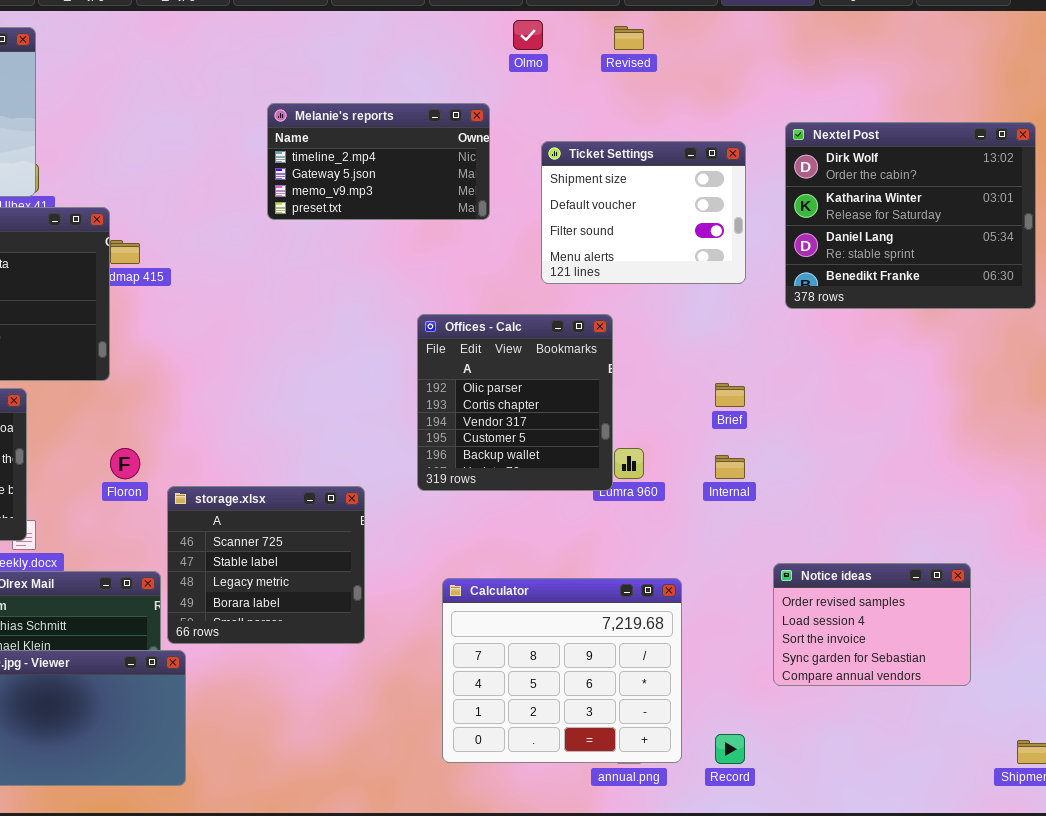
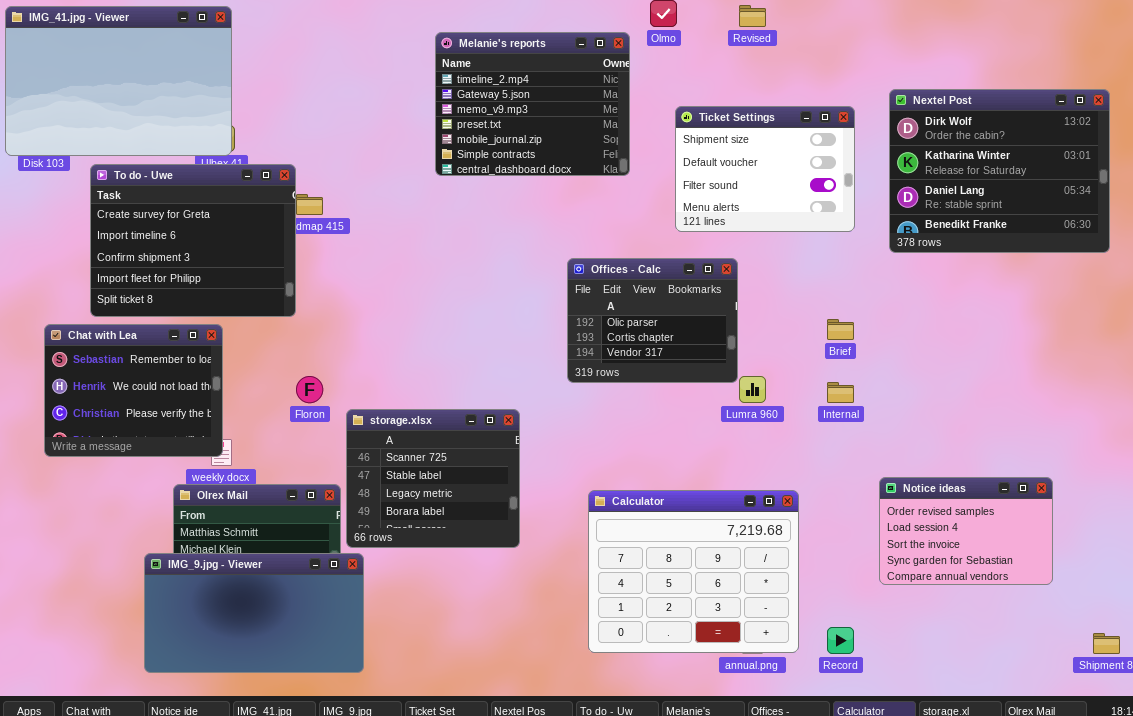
Melanie's reports: [267,103,490,220] -> [435,32,630,176], resized
Offices - Calc: [417,314,613,491] -> [567,258,738,383], resized

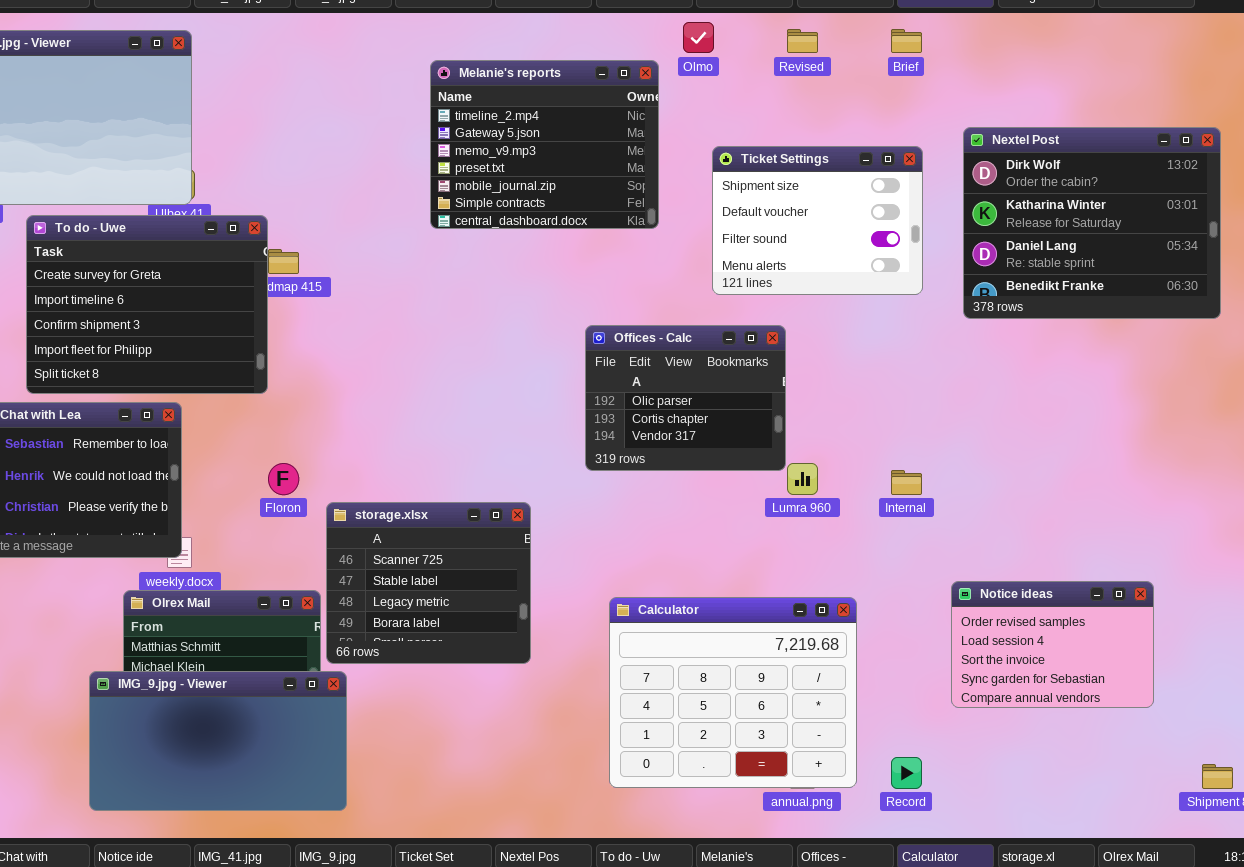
Brief: [827,319,854,340] -> [891,29,922,53], moved

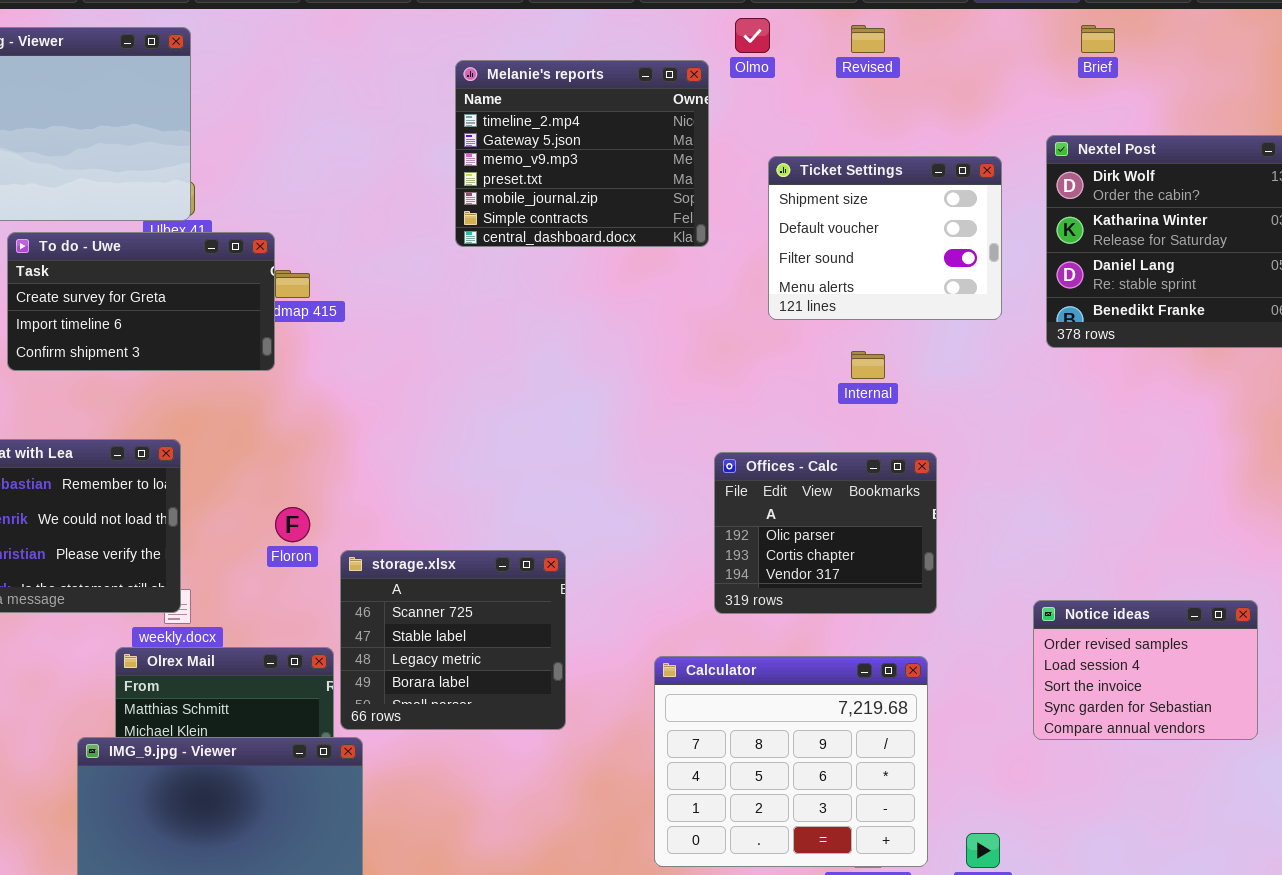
Brief: [891,29,922,53] -> [1081,25,1115,53], moved
To do - Uwe: [26,215,268,394] -> [7,232,275,371], resized
Offices - Calc: [585,325,786,471] -> [714,452,937,614], moved
Internal: [891,470,922,495] -> [851,351,885,379], moved
Notice ideas: [951,581,1154,708] -> [1033,600,1258,740], moved

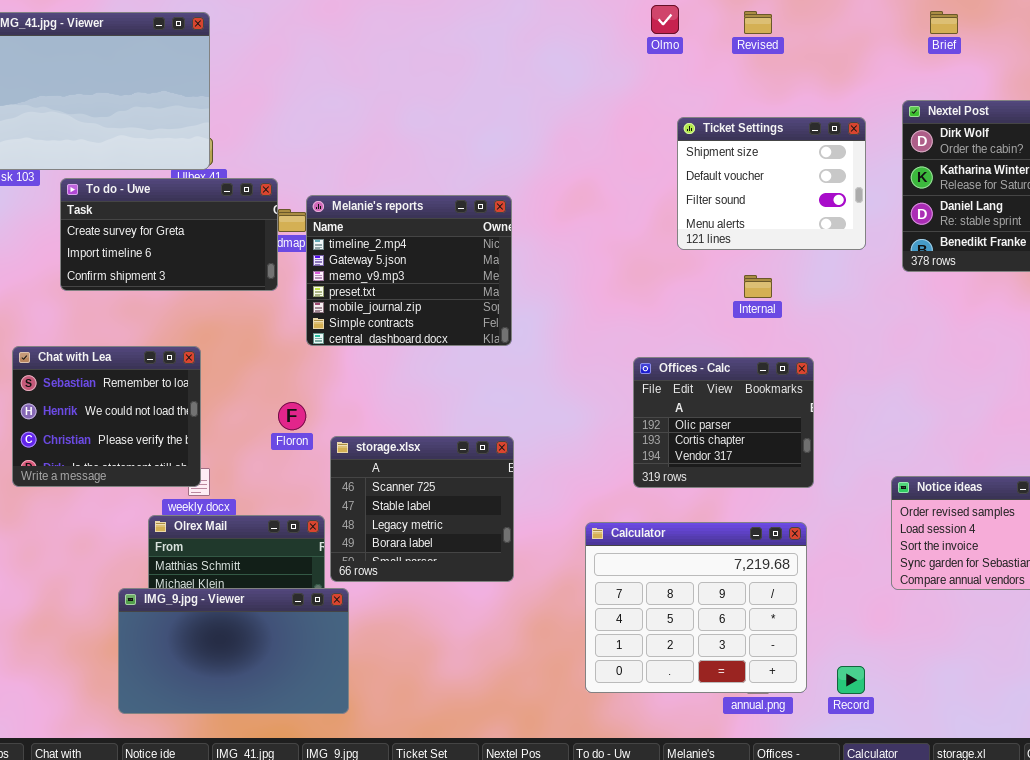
Melanie's reports: [455,60,709,247] -> [306,195,512,346], moved

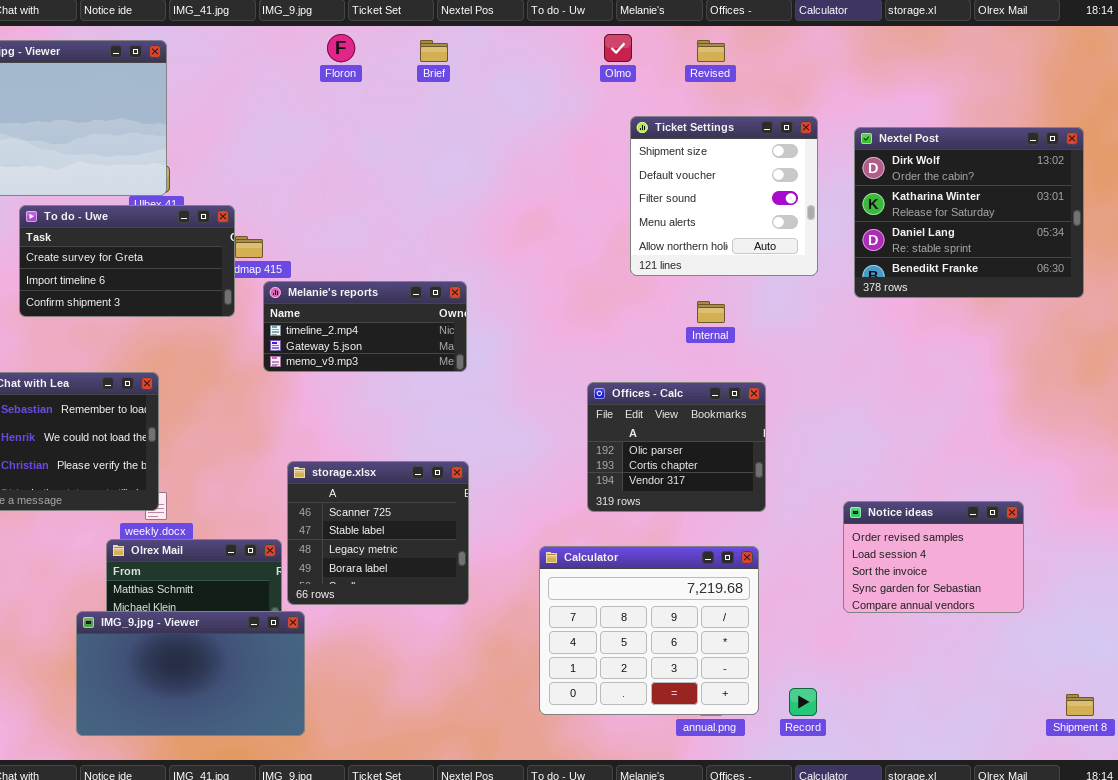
Brief: [930,11,958,34] -> [420,40,448,62], moved
Ticket Settings: [677,117,866,250] -> [630,116,818,276], resized
Melanie's reports: [306,195,512,346] -> [263,281,467,372], resized
Floron: [278,402,306,430] -> [327,34,355,62], moved

